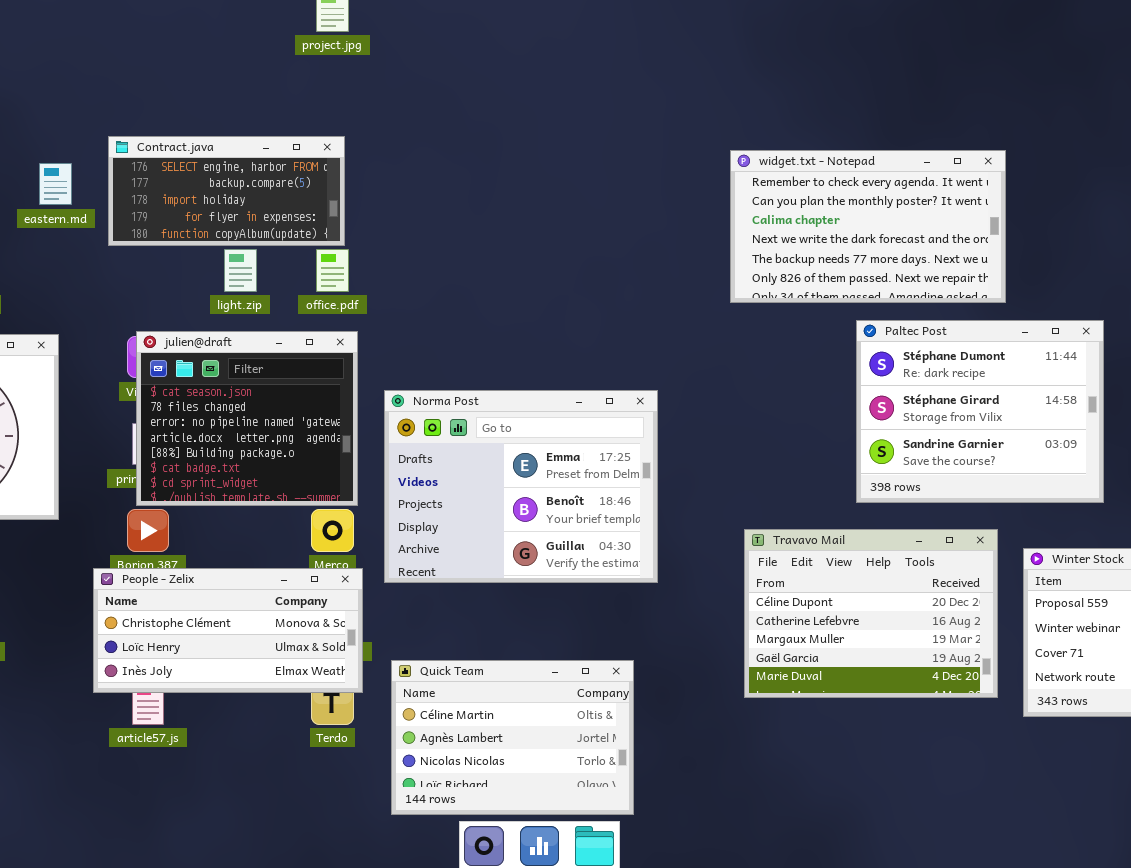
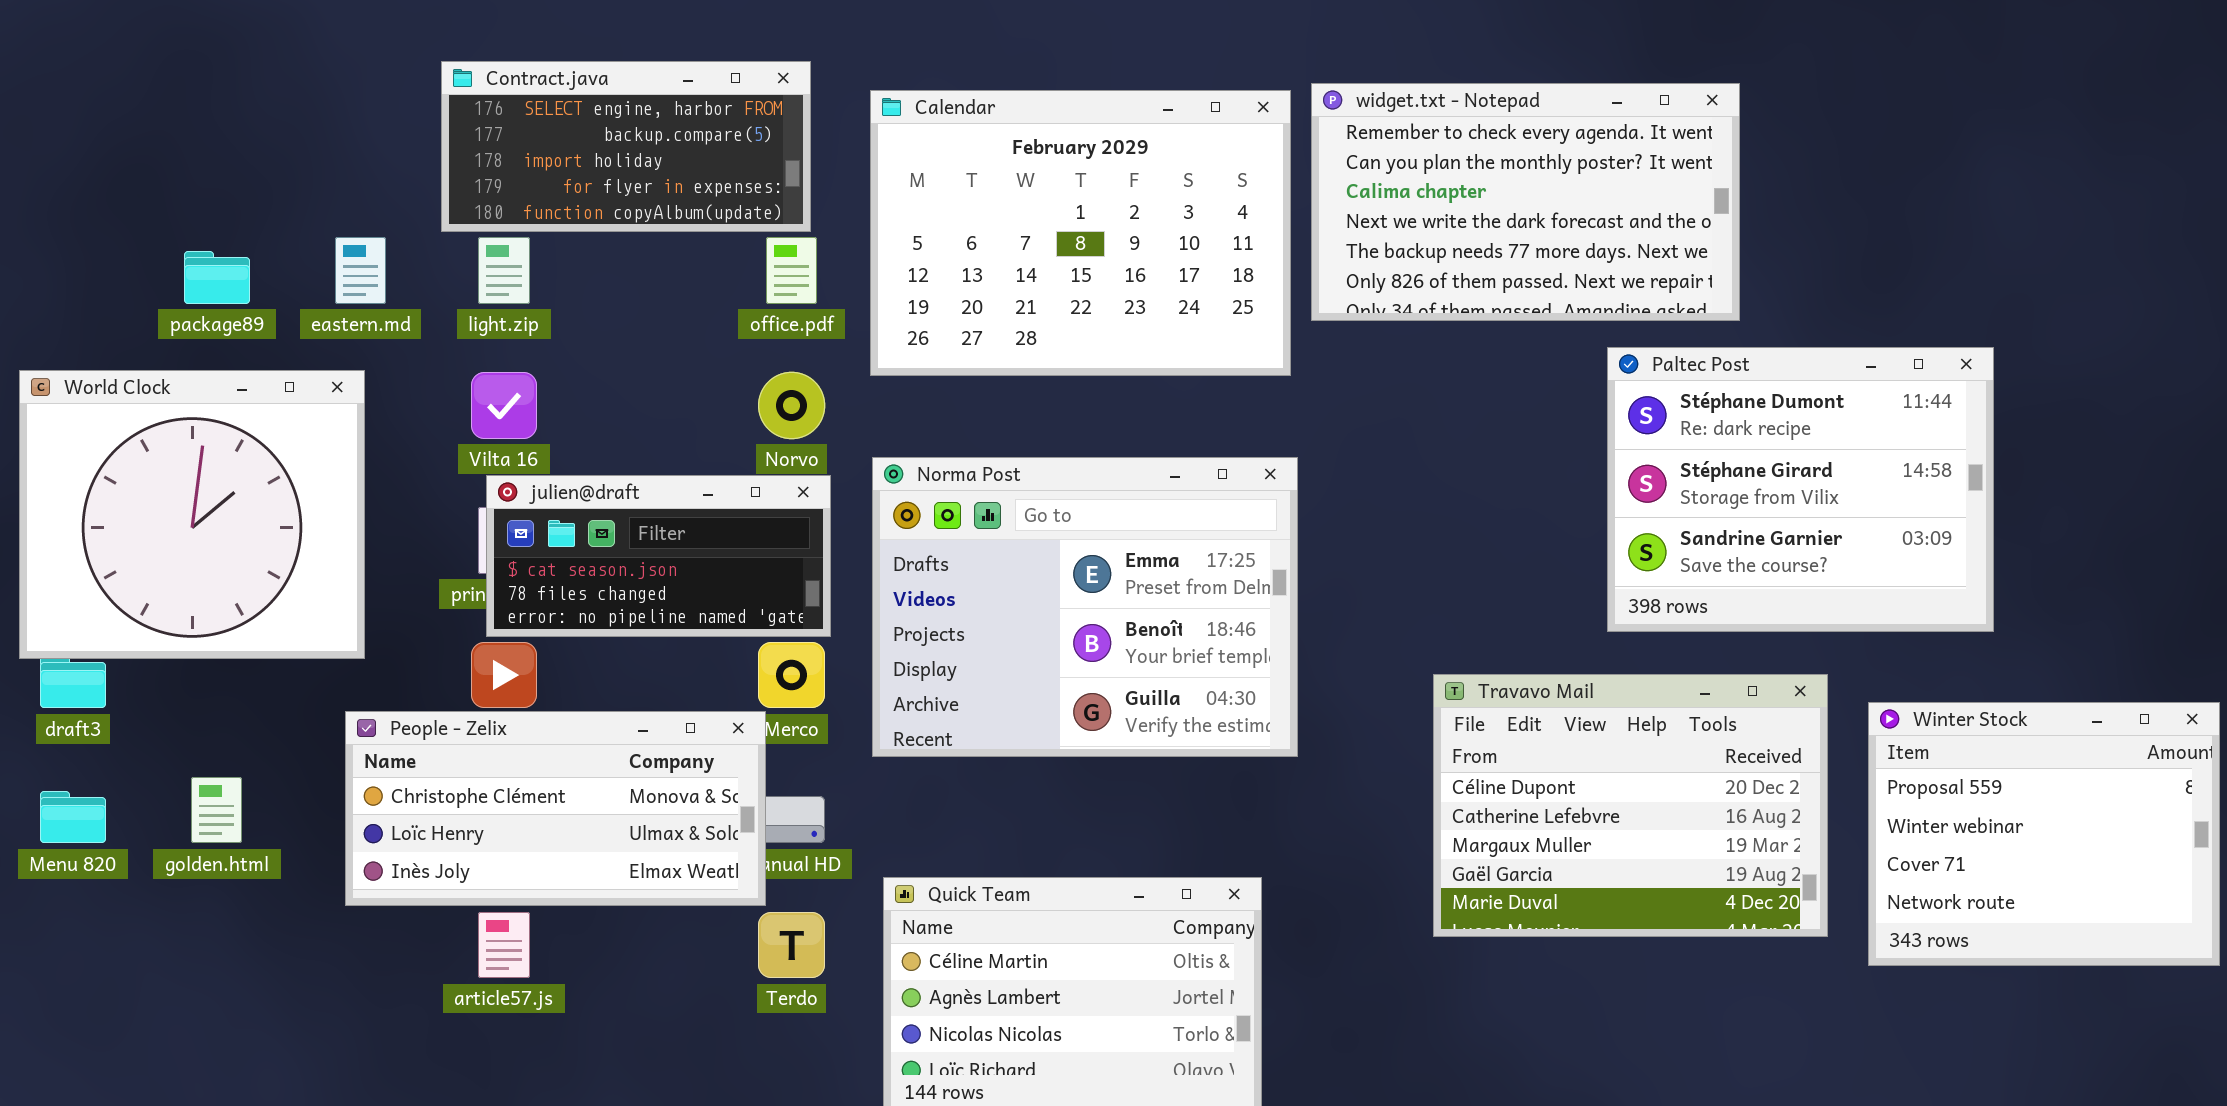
widget.txt - Notepad: [730,150,1006,303] -> [1311,83,1740,321], moved
Calendar: none -> [870,90,1291,376], opened
eastern.md: [39,163,72,205] -> [335,237,386,304], moved
light.zip: [224,249,257,292] -> [478,237,530,304], moved
julien@draft: [136,331,358,506] -> [486,475,831,637], resized
People - Zelix: [93,568,363,693] -> [345,711,766,906], moved

